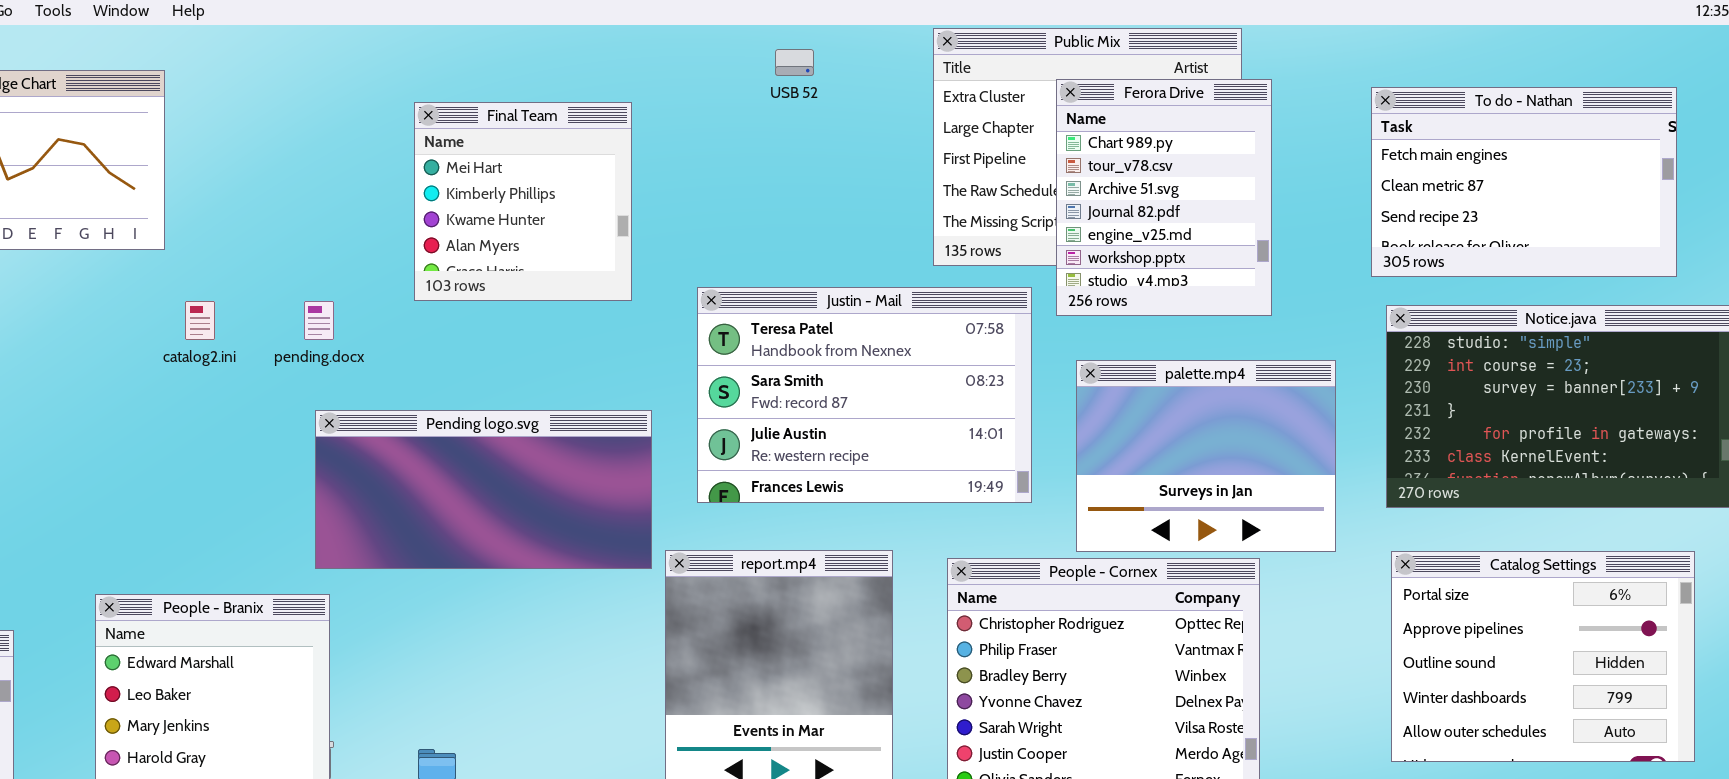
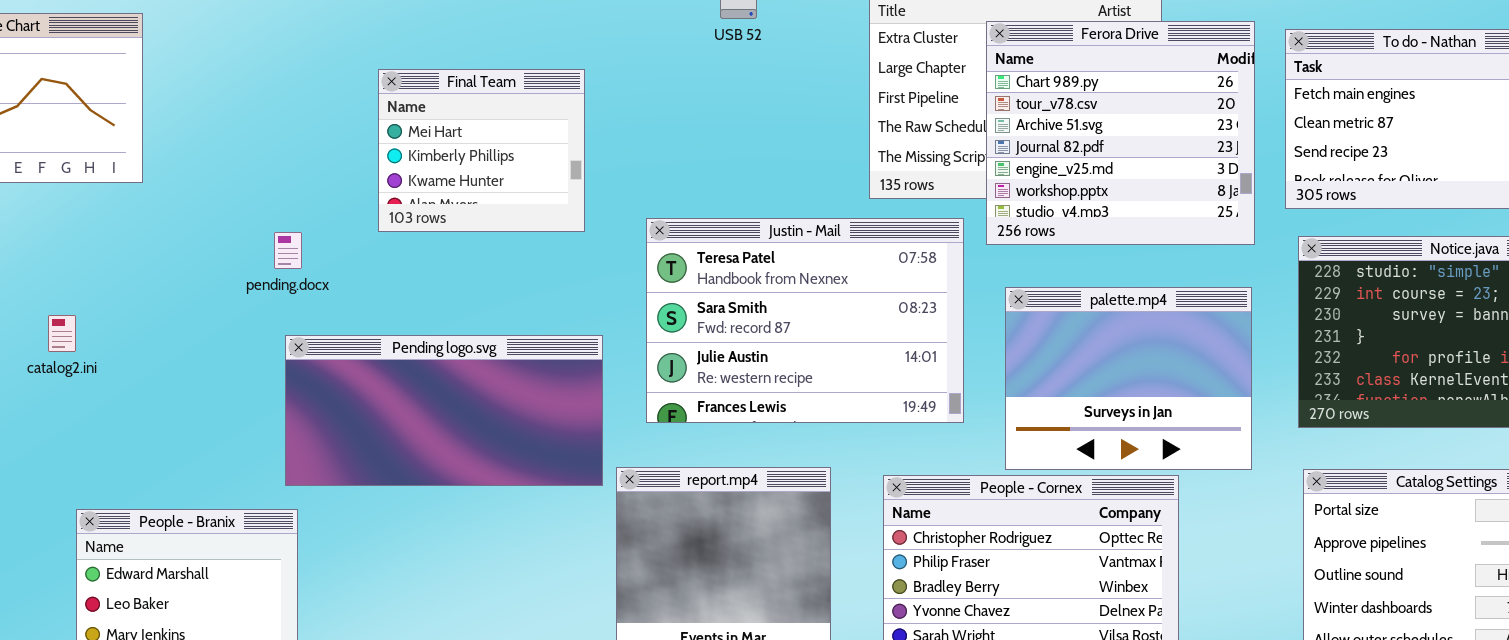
Ferora Drive: [1056,79,1272,316] -> [986,21,1255,245], resized
Final Team: [414,102,632,301] -> [378,69,585,232], resized
catalog2.ini: [185,301,215,340] -> [48,315,76,352], moved

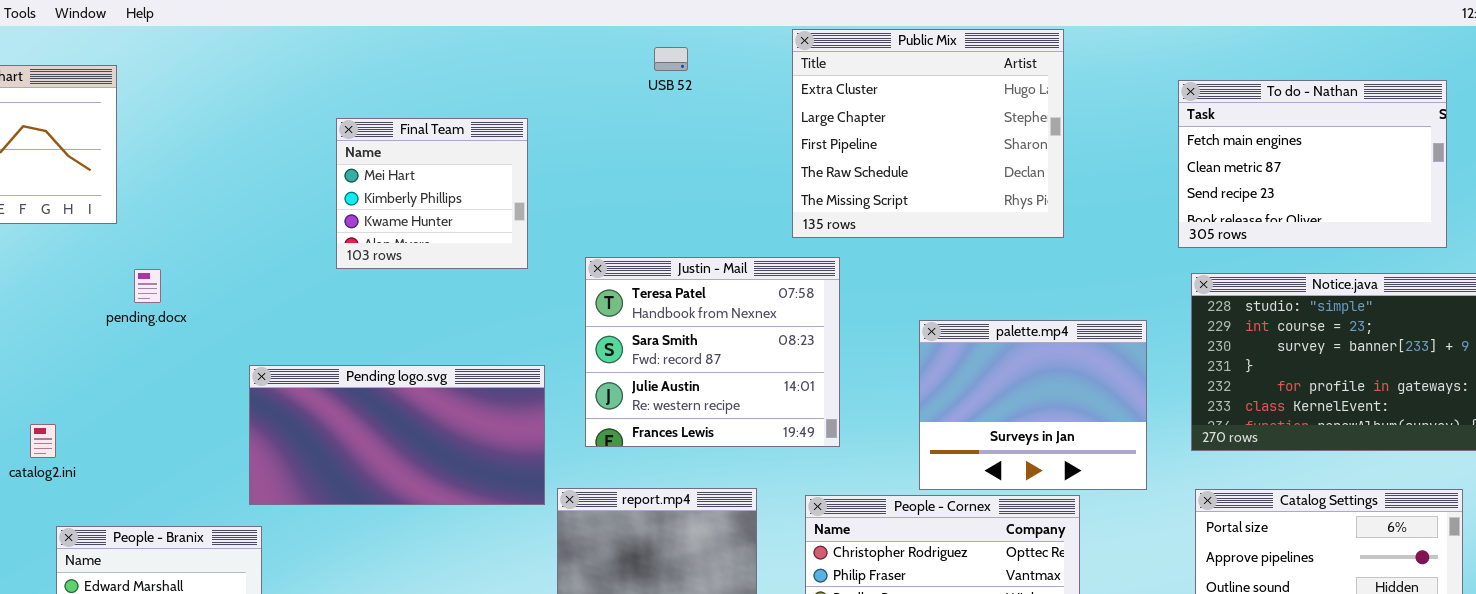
Ferora Drive: [986,21,1255,245] -> none, closed
Justin - Mail: [646,218,964,423] -> [585,257,840,447], resized
pending.docx: [274,232,302,269] -> [134,269,161,303], moved
catalog2.ini: [48,315,76,352] -> [30,424,56,458], moved

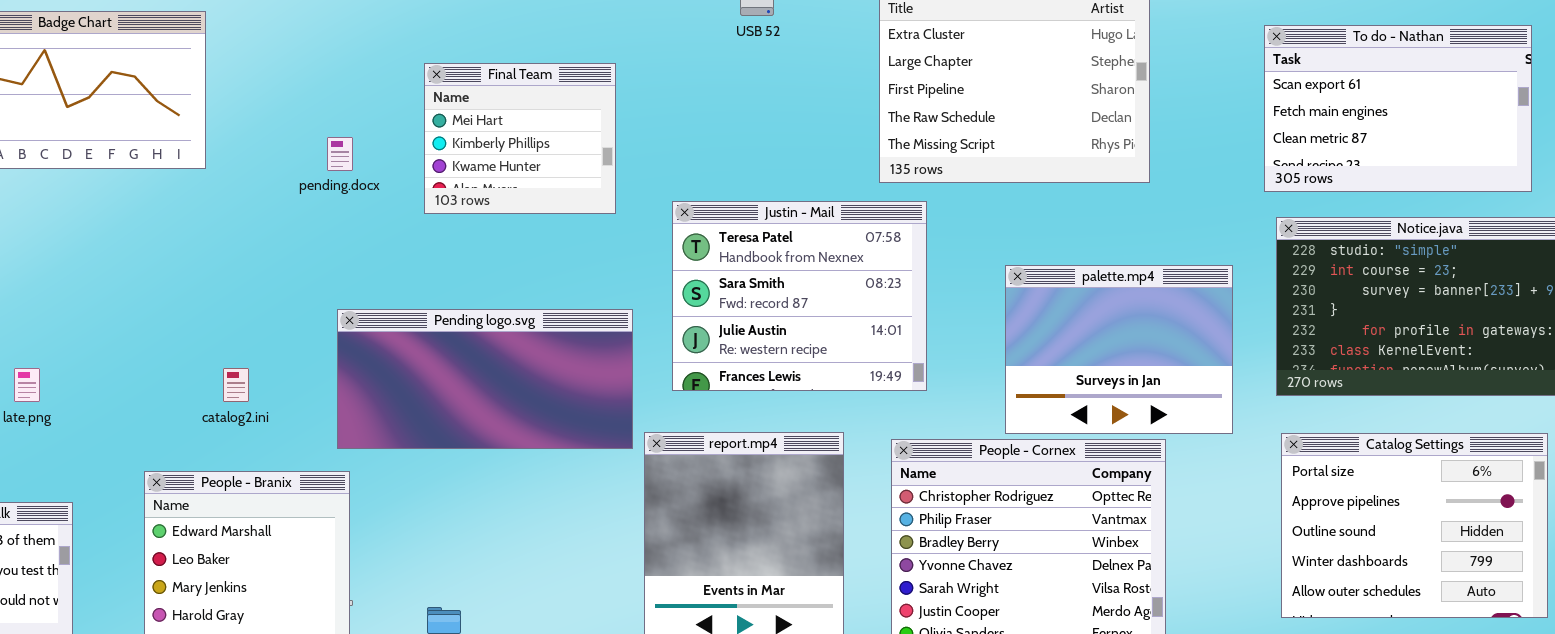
To do - Nathan: [1178,80,1447,248] -> [1264,25,1532,192], scrolled up 1 row
pending.docx: [134,269,161,303] -> [327,137,353,171], moved
catalog2.ini: [30,424,56,458] -> [223,368,249,402], moved

